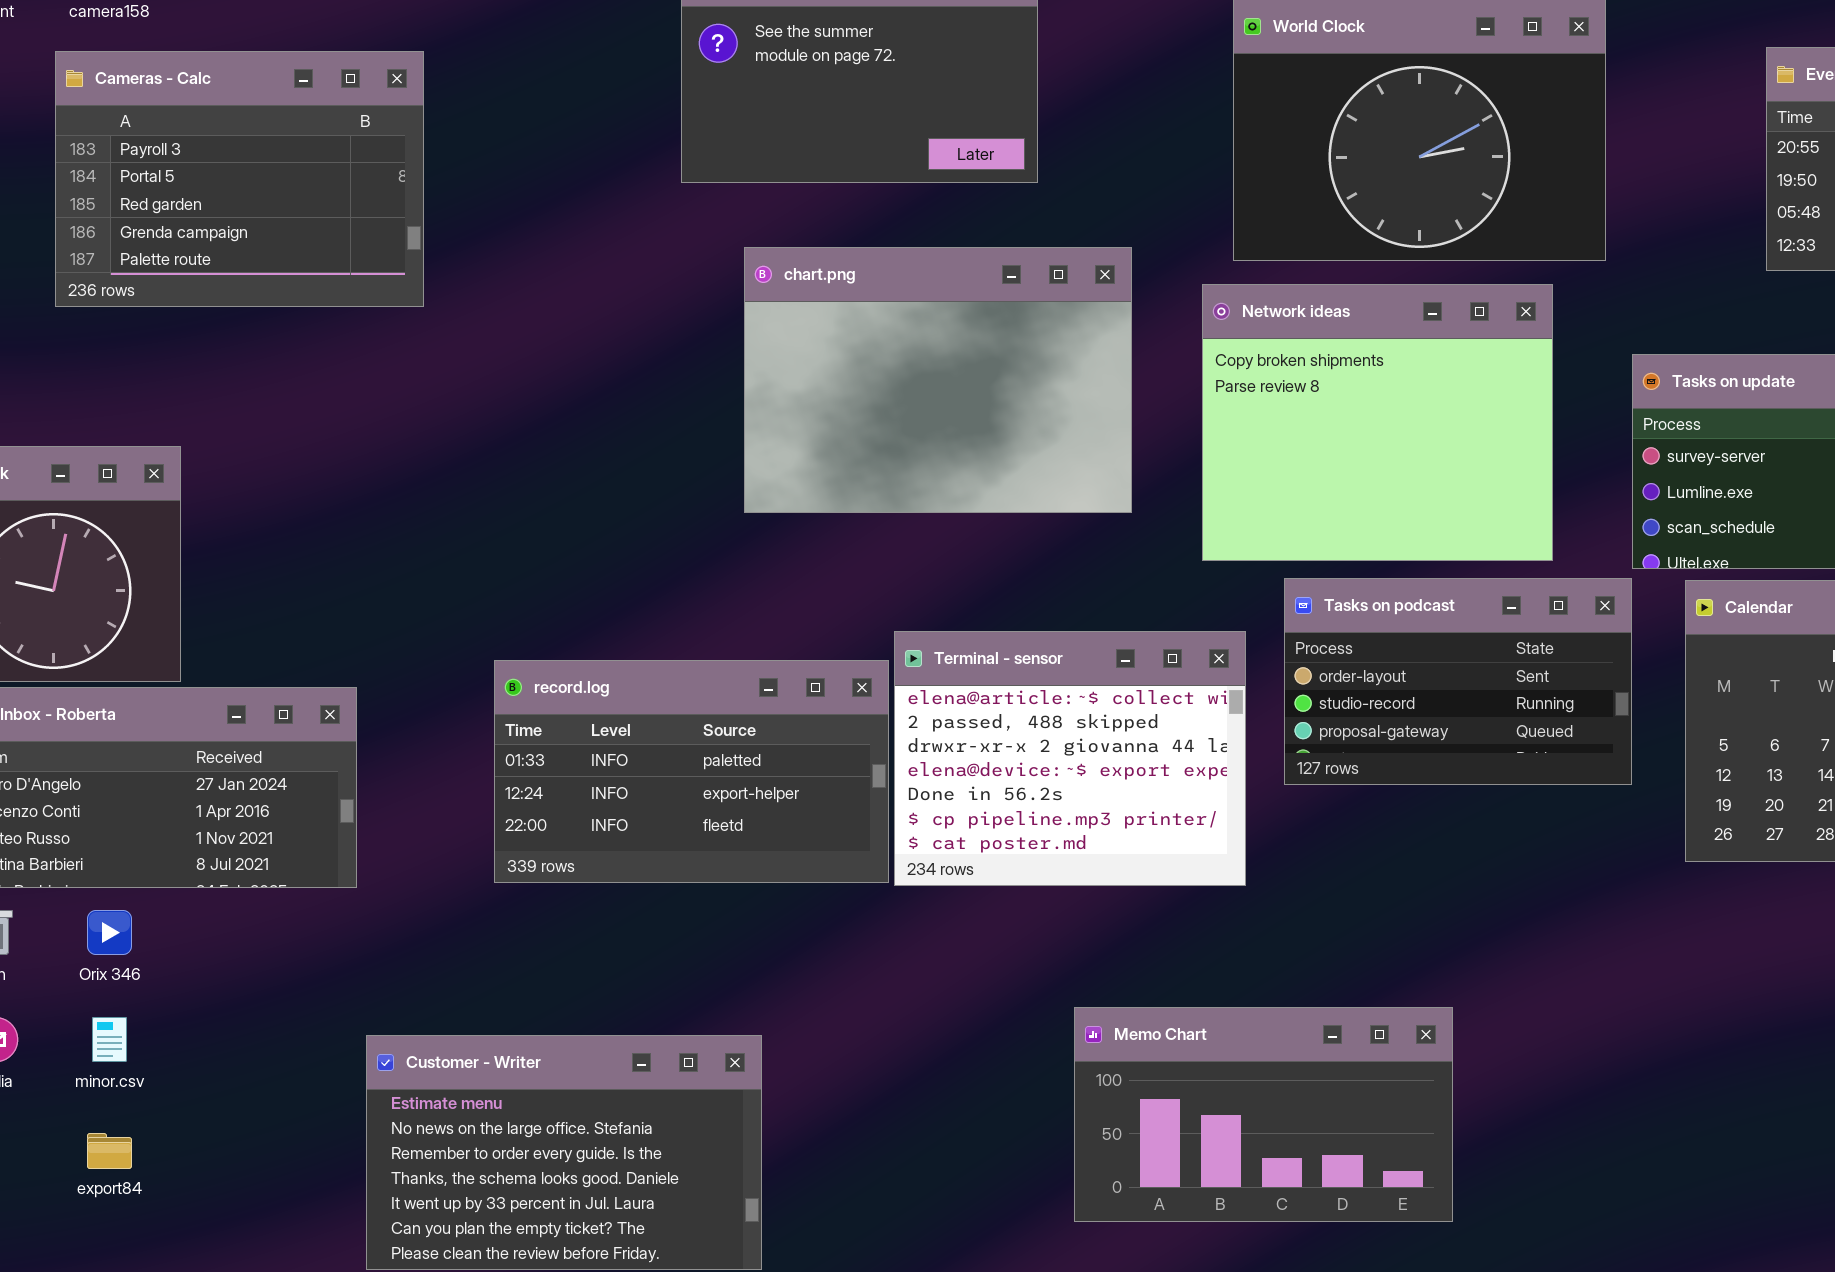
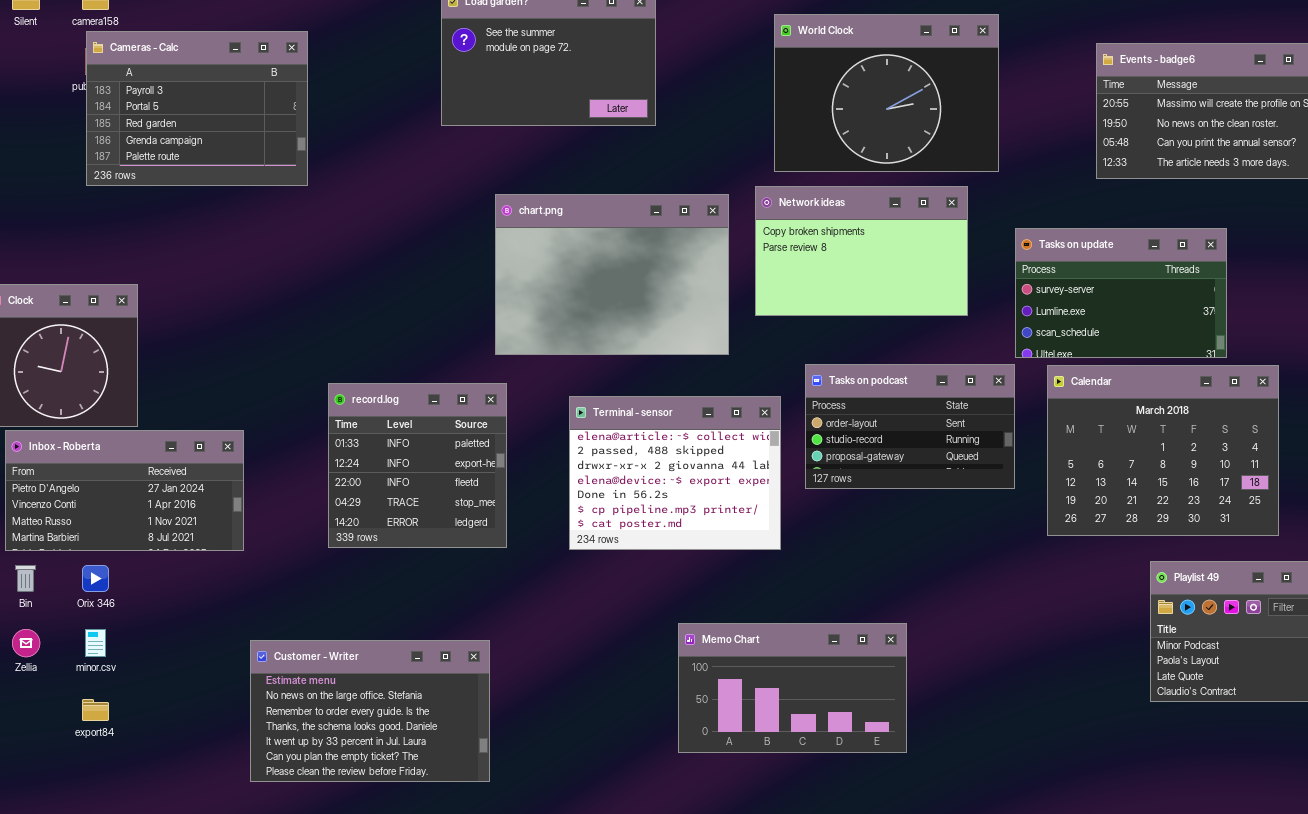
Cameras - Calc: [55,51,424,307] -> [86,31,308,186], moved
chart.png: [744,247,1132,513] -> [495,194,729,355], moved
Network ideas: [1202,284,1553,561] -> [755,186,968,316], resized
record.log: [494,660,889,883] -> [328,383,507,548], resized

